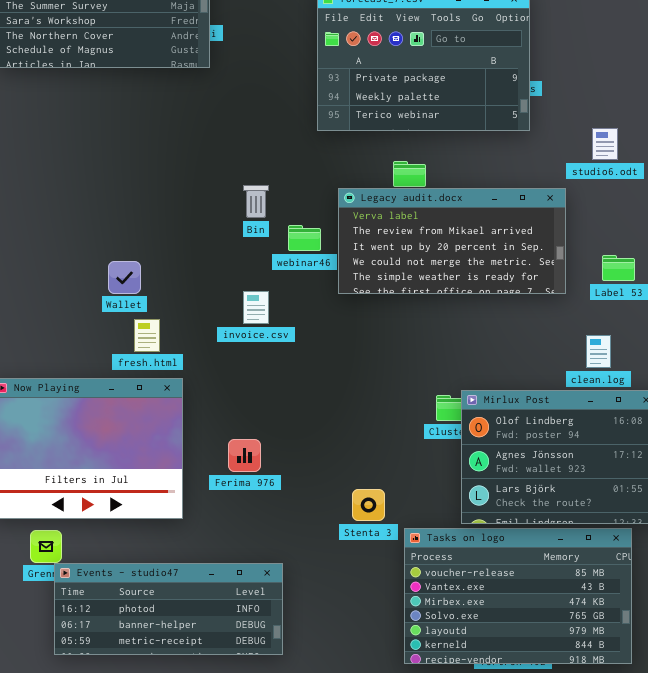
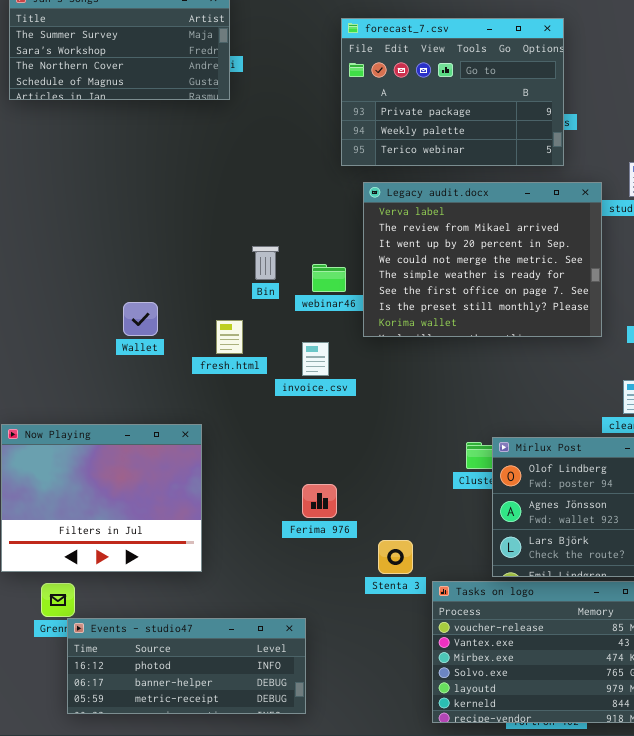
Bin: [243,185,269,218] -> [252,246,279,280], moved
Legacy audit.docx: [338,188,566,294] -> [363,182,602,337], resized
invoice.csv: [243,291,269,324] -> [302,342,329,376], moved
fresh.html: [134,319,160,352] -> [216,320,243,354], moved
Ferima 976: [228,439,261,472] -> [302,484,337,518], moved

